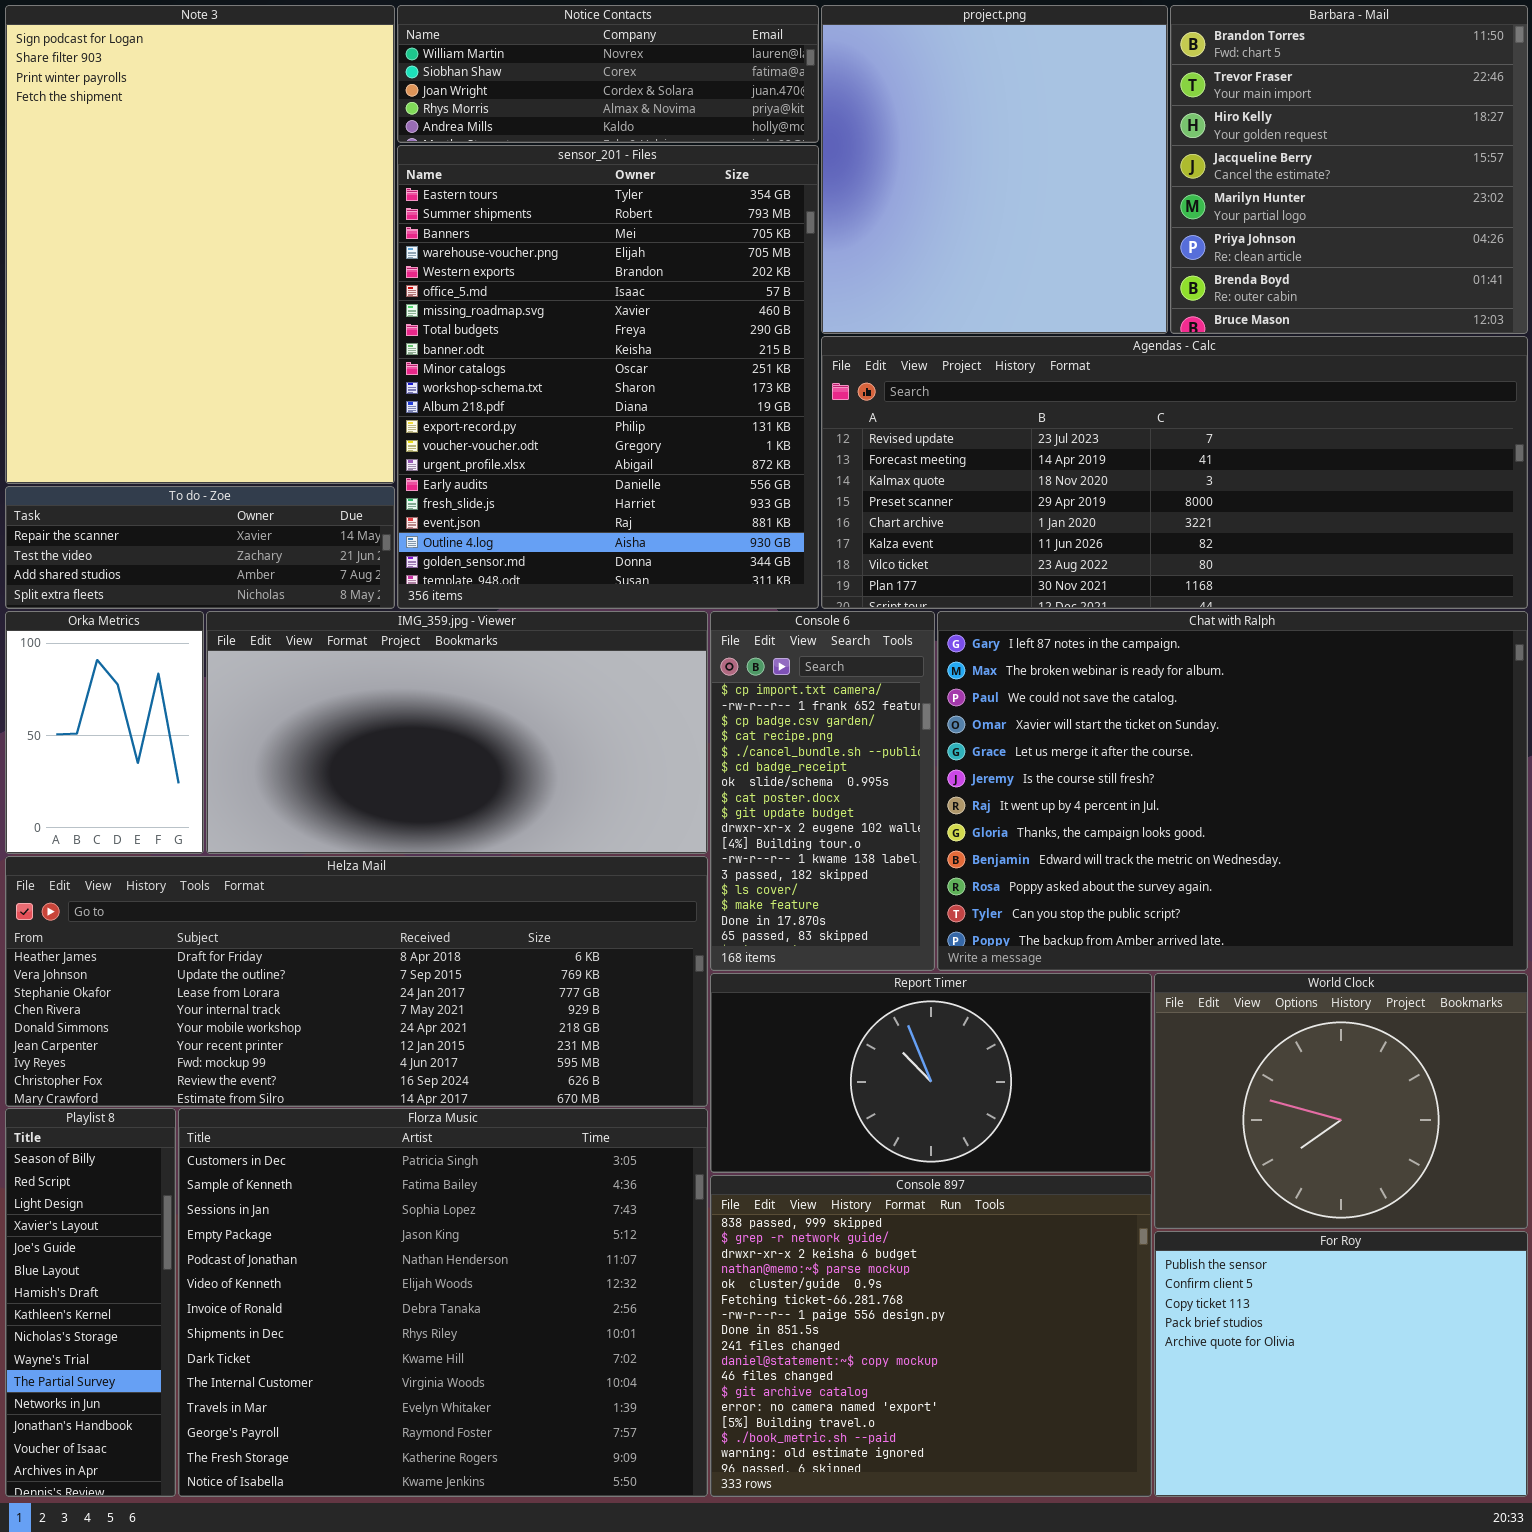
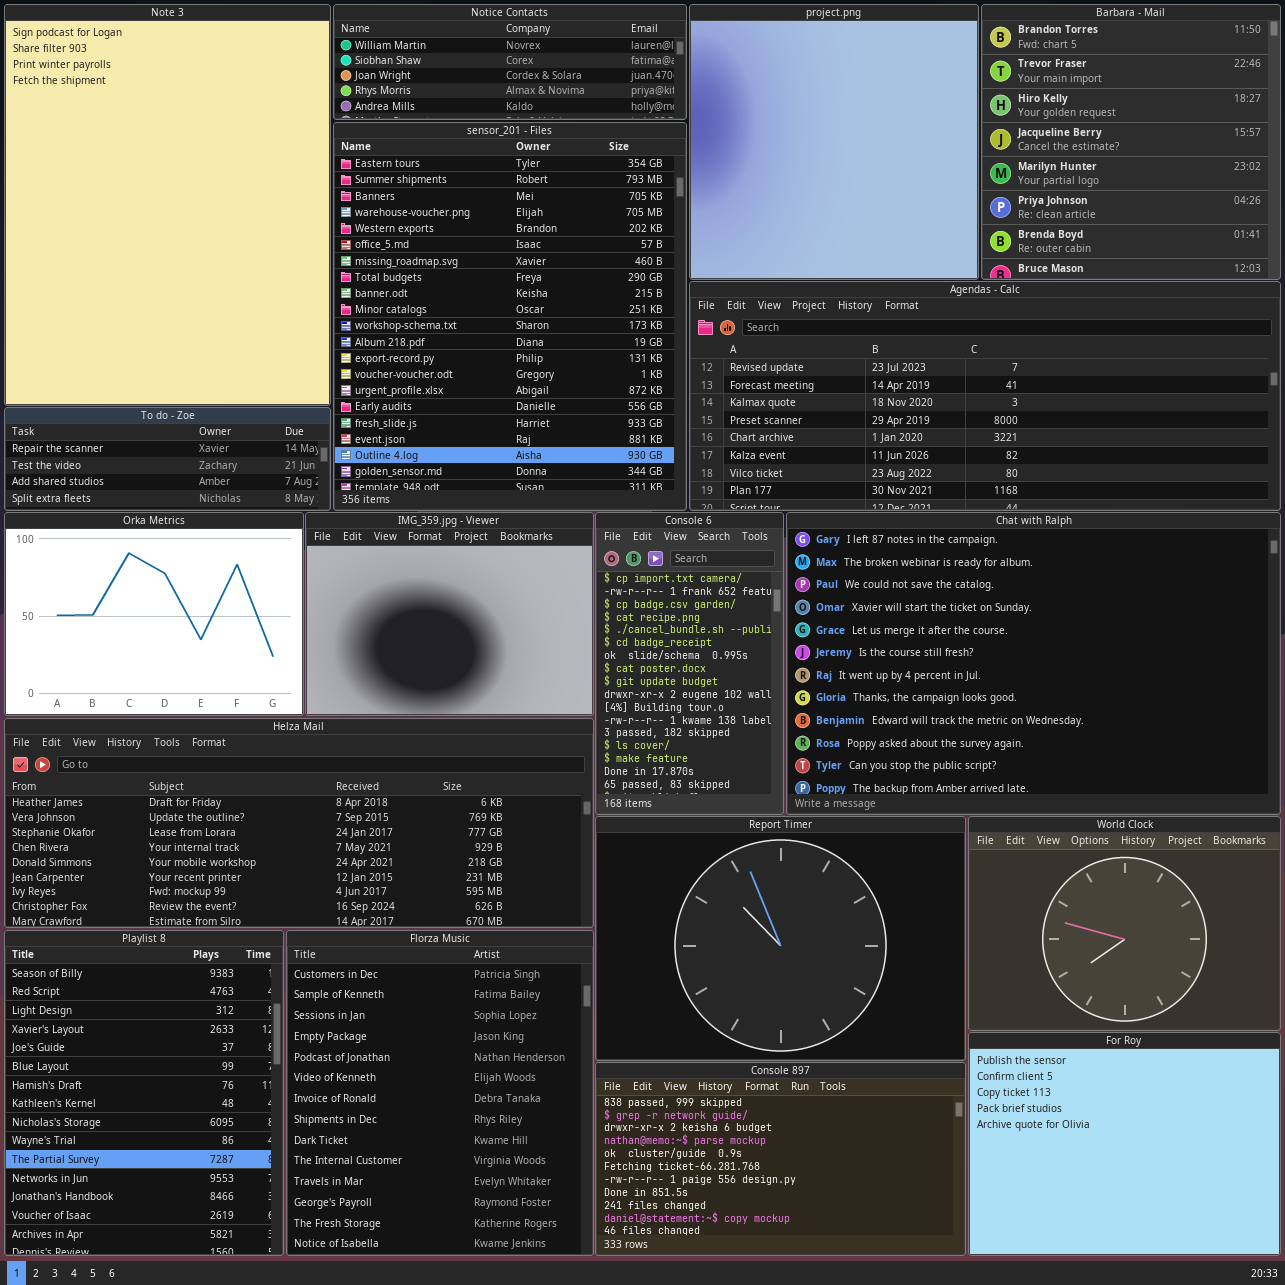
Orka Metrics: [5,611,204,854] -> [4,512,304,716], resized
IMG_359.jpg - Viewer: [206,611,708,854] -> [305,512,594,716], resized
Report Timer: [710,973,1152,1173] -> [595,816,966,1061], resized
Playlist 8: [5,1108,176,1497] -> [4,930,284,1256], resized
Florza Music: [178,1108,708,1497] -> [286,930,594,1256], resized
Console 897: [710,1175,1152,1497] -> [595,1062,966,1256], resized

